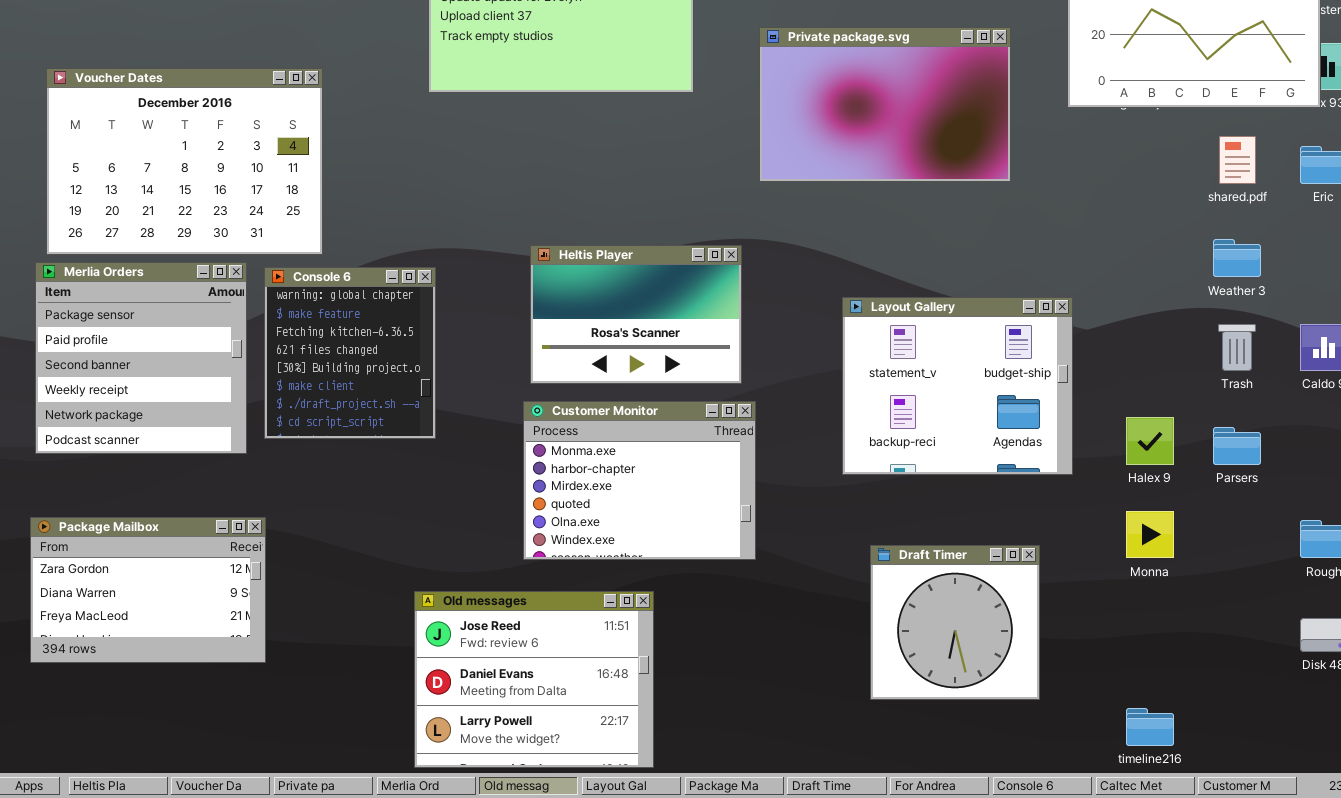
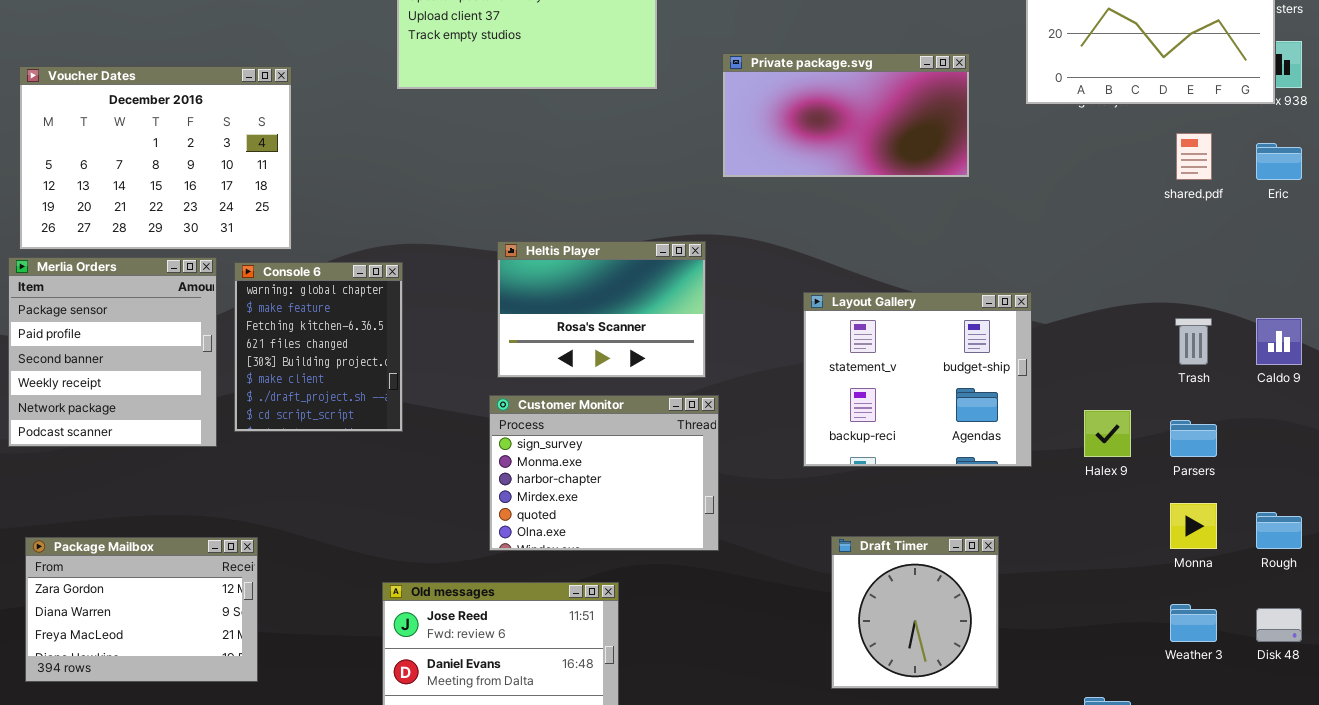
Private package.svg: [759,27,1011,182] -> [722,53,970,178], resized
Weather 3: [1213,239,1261,277] -> [1170,604,1217,642], moved
Customer Monitor: [523,401,756,560] -> [489,395,719,551], scrolled up 1 row
Monna: [1126,511,1174,558] -> [1170,503,1217,549], moved
Package Mailbox: [30,517,266,663] -> [25,537,258,682], moved

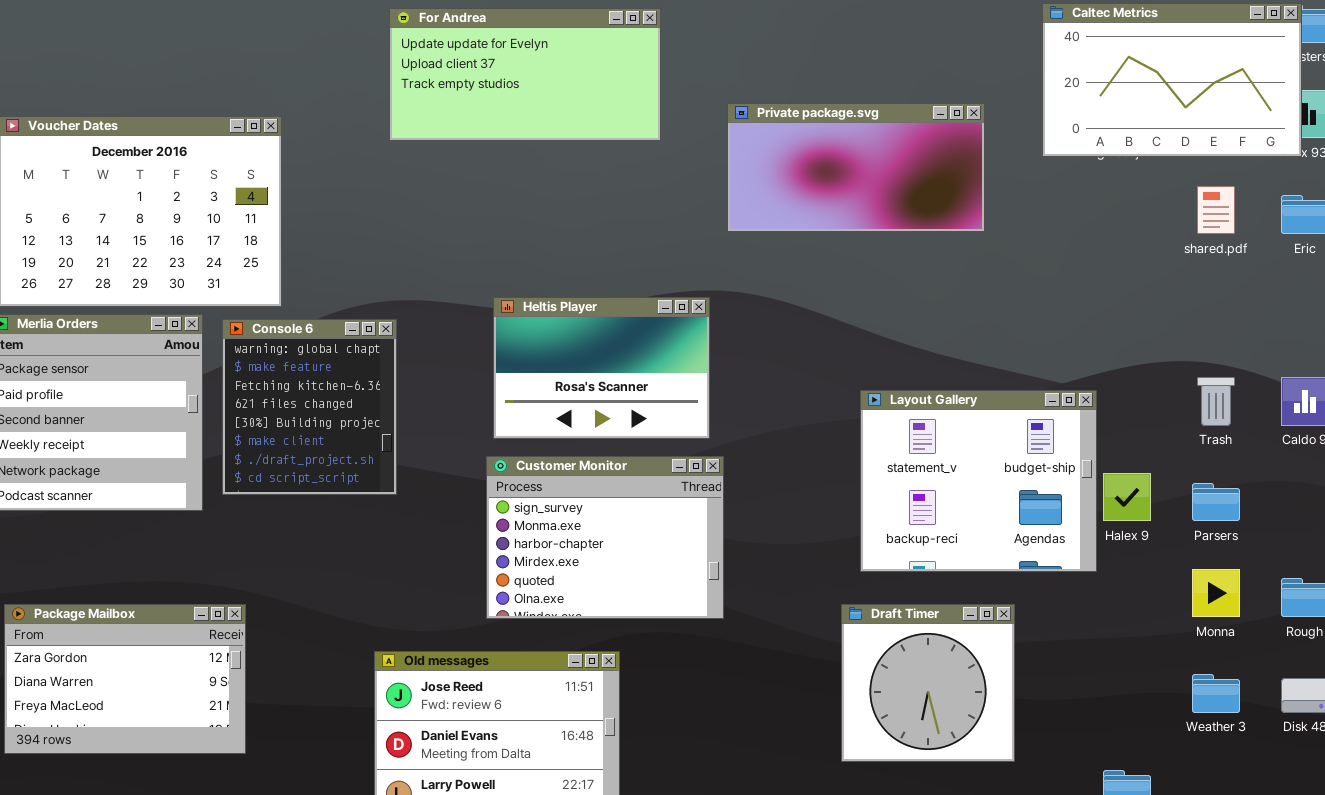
Layout Gallery: [803,292,1032,467] -> [860,390,1097,572], moved

